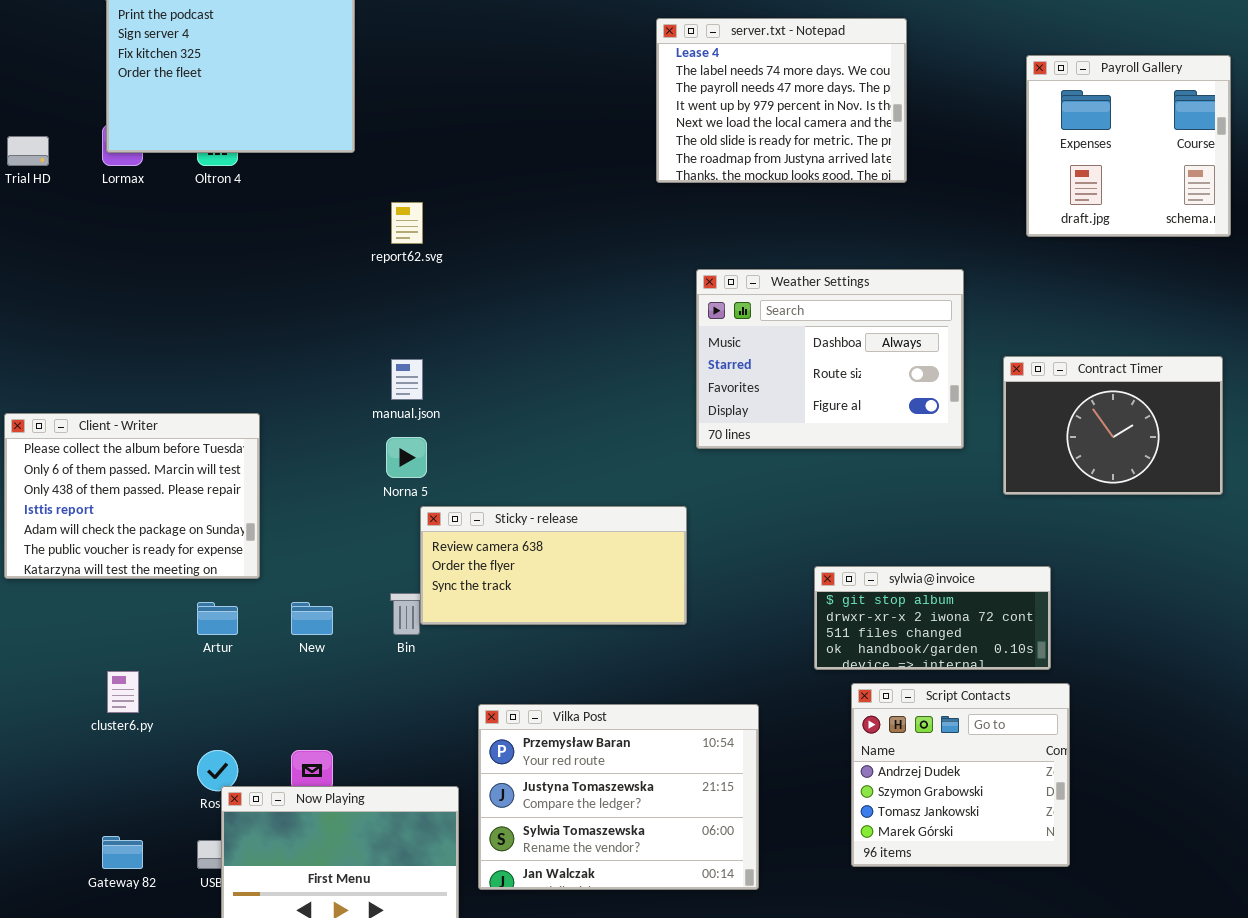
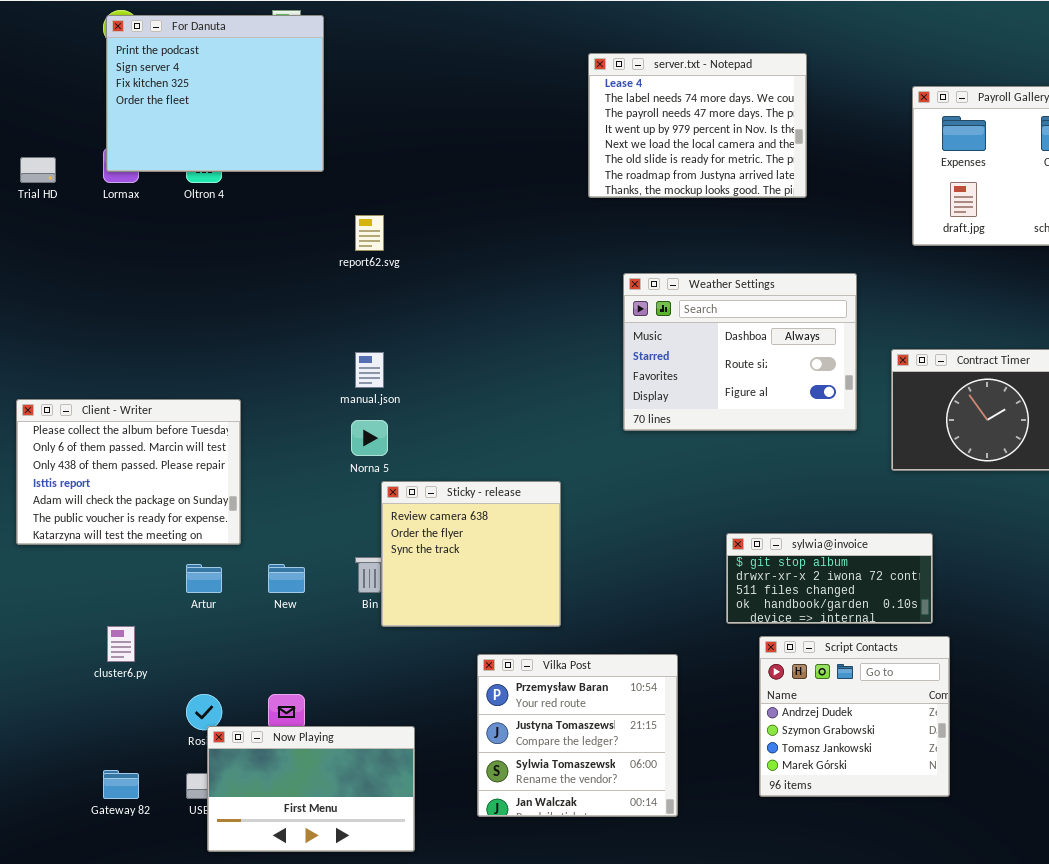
Sticky - release: [420,506,687,625] -> [381,481,561,627], resized
Vilka Post: [478,704,759,890] -> [477,654,678,817], resized

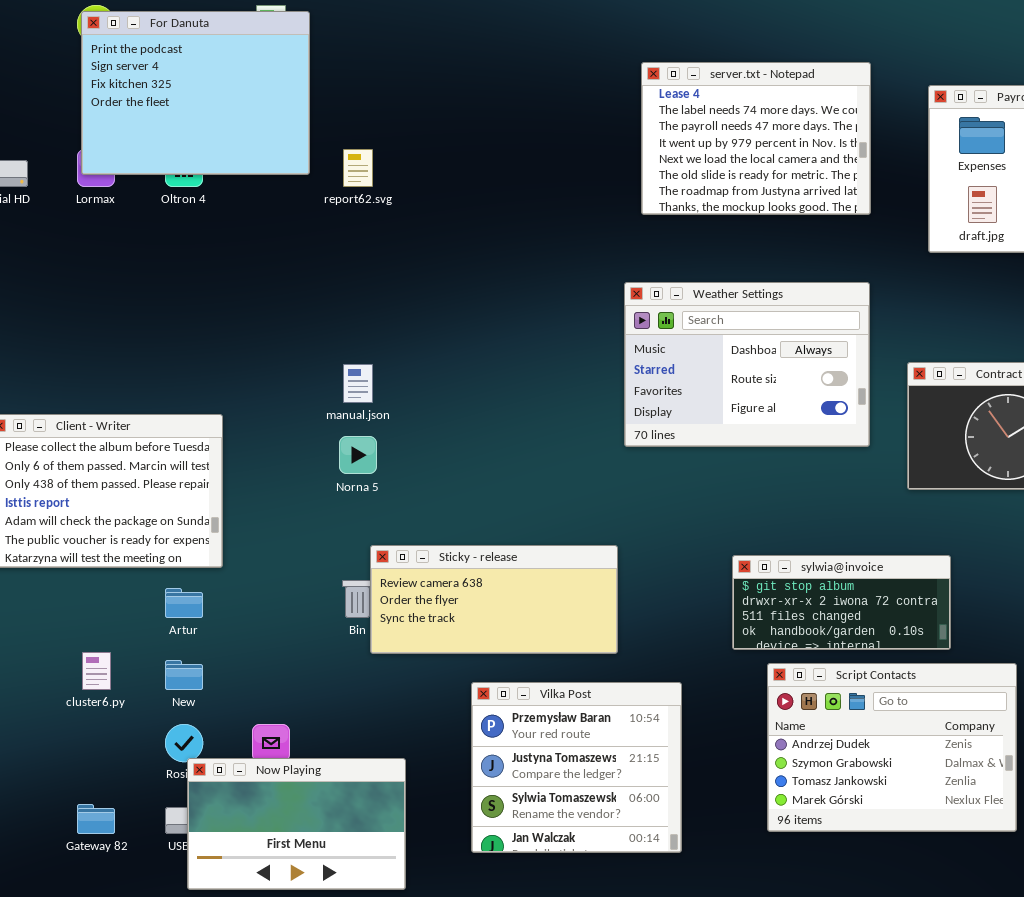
server.txt - Notepad: [588,53,807,198] -> [641,62,871,215], moved
report62.svg: [355,215,384,251] -> [343,149,373,187], moved
Sticky - release: [381,481,561,627] -> [370,545,618,654], resized
New: [268,564,305,593] -> [165,660,203,690], moved
Script Contacts: [759,636,950,797] -> [767,663,1017,832], resized

